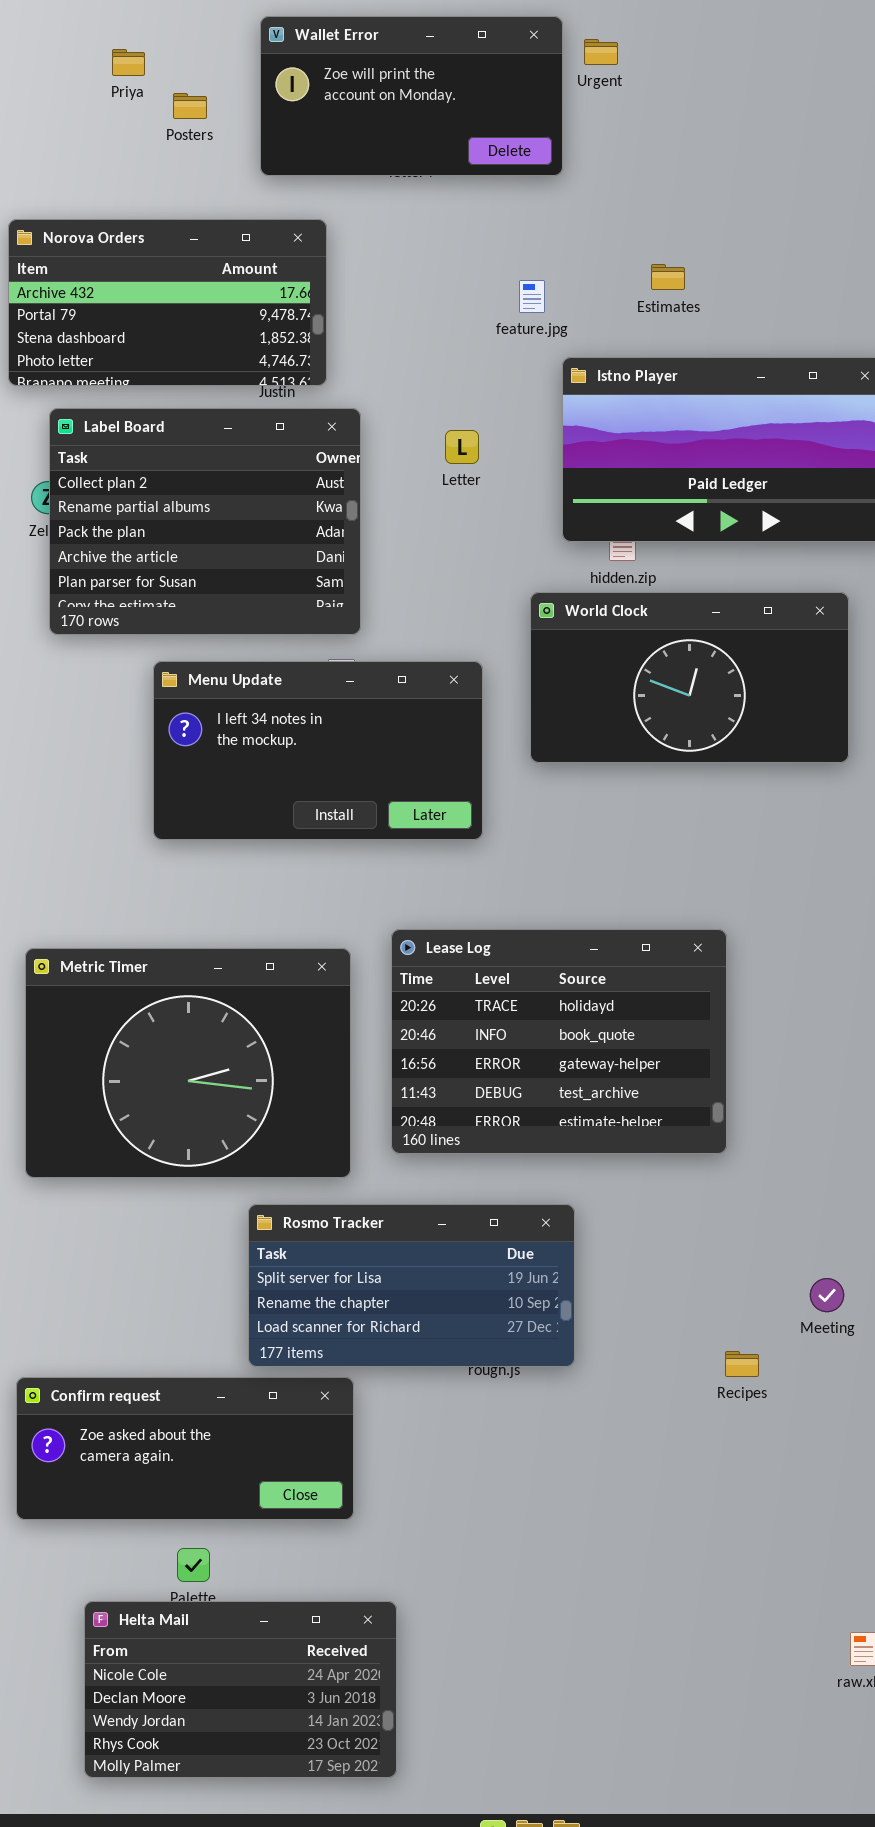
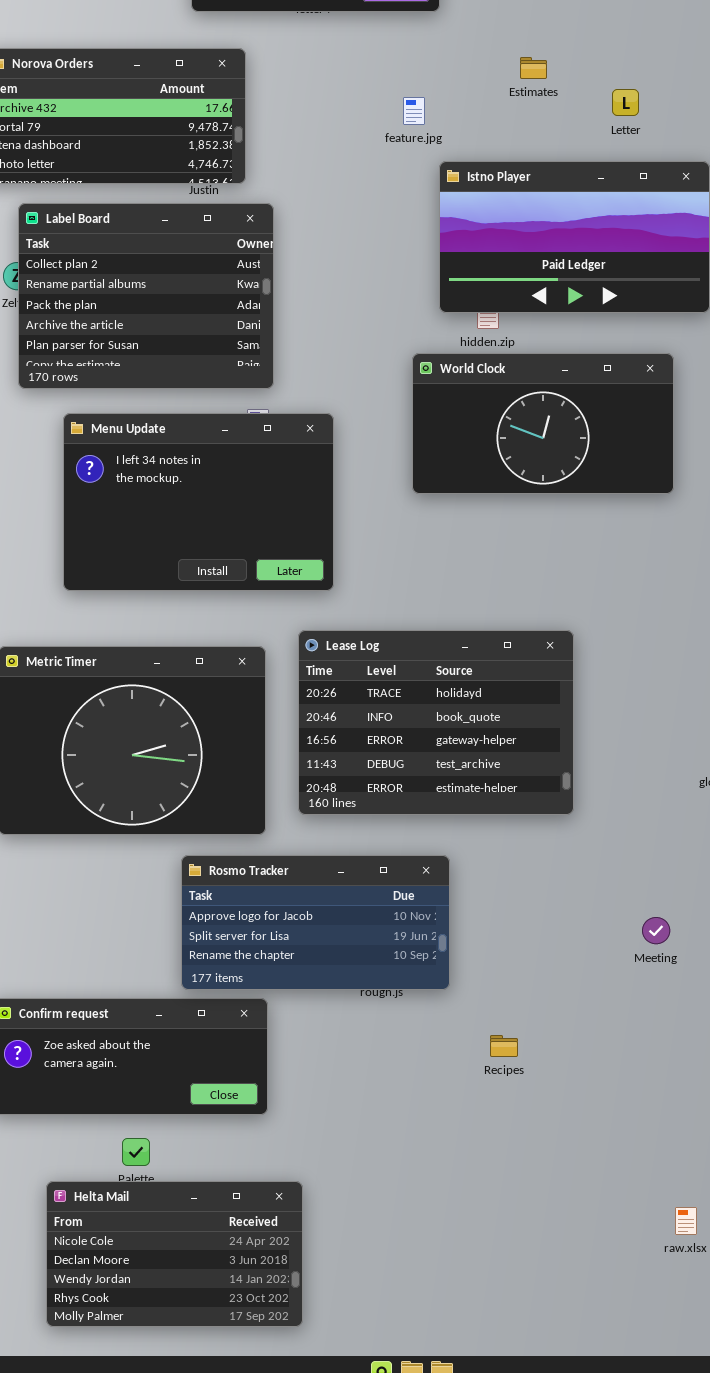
Estimates: [651,264,685,290] -> [520,57,547,79], moved
Letter: [445,430,479,464] -> [612,89,639,116], moved
Menu Update: [153,661,483,840] -> [63,413,334,591], moved, resized
Rosmo Tracker: [248,1204,575,1367] -> [181,855,450,990], scrolled up 1 row
Recipes: [725,1351,759,1377] -> [490,1035,518,1057], moved

